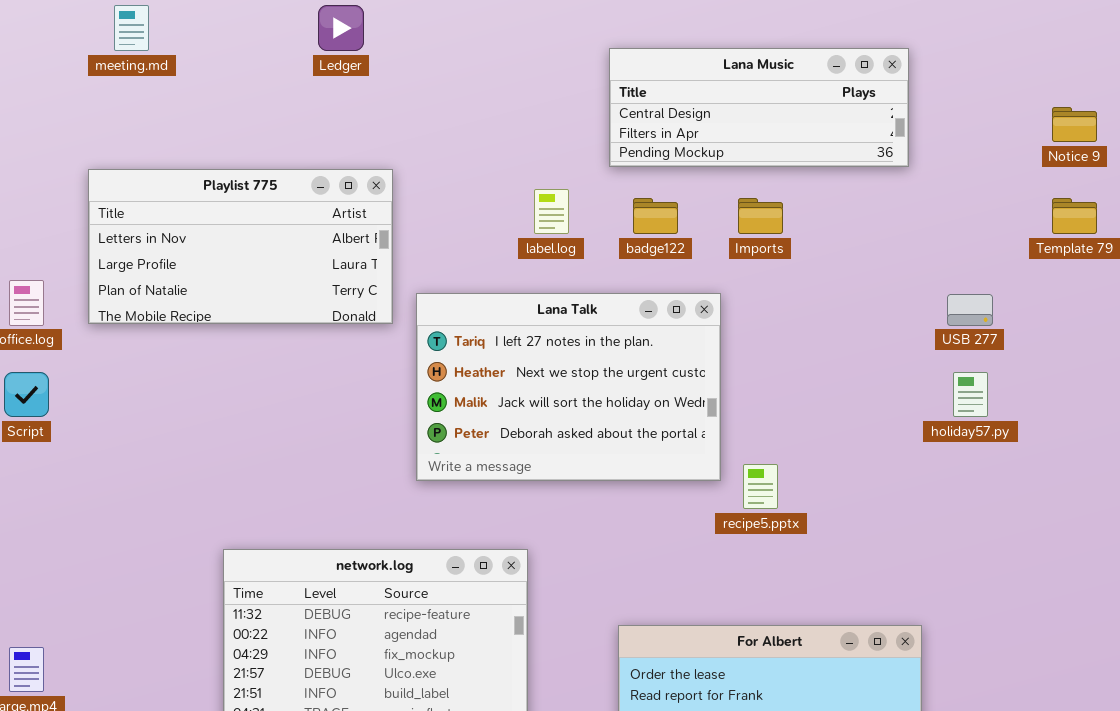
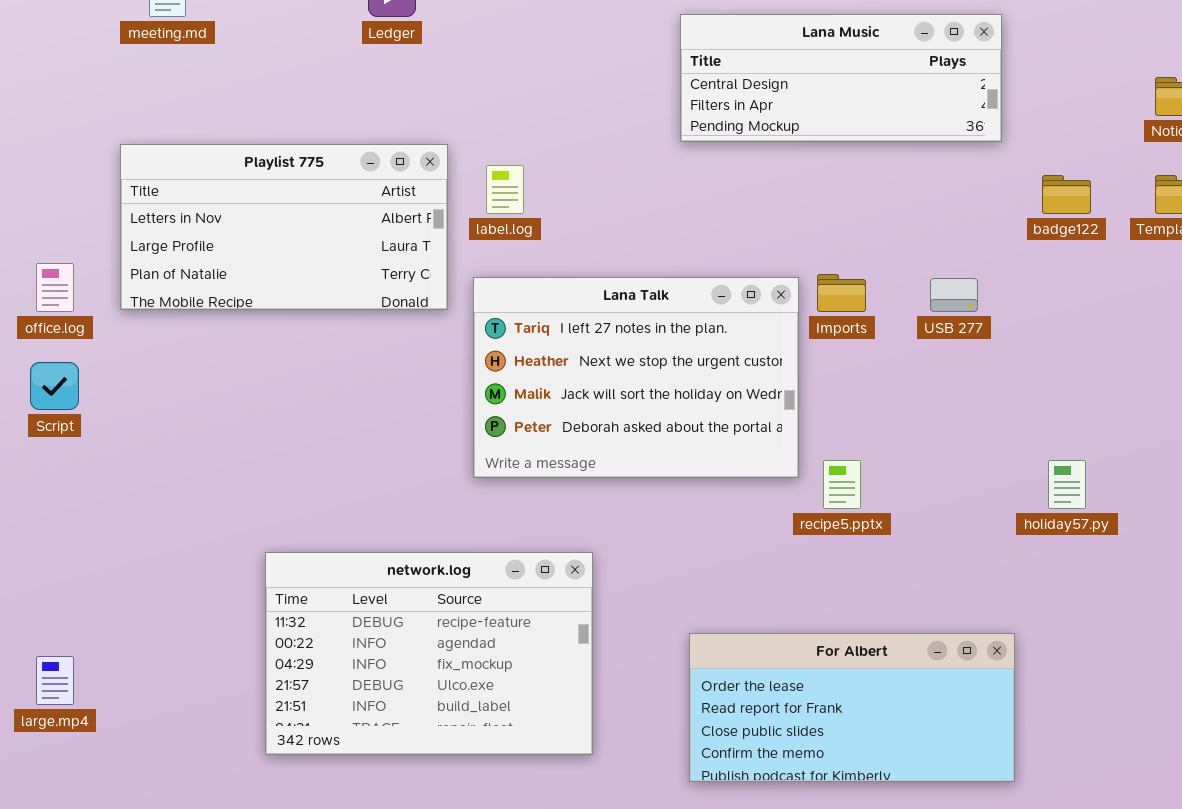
label.log: [534,189,569,234] -> [486,165,524,214], moved
badge122: [633,198,678,234] -> [1042,175,1091,214], moved
Imports: [738,198,783,234] -> [817,274,866,312], moved
USB 277: [947,294,993,326] -> [930,278,978,312], moved
holiday57.py: [953,372,988,417] -> [1048,460,1086,509], moved

